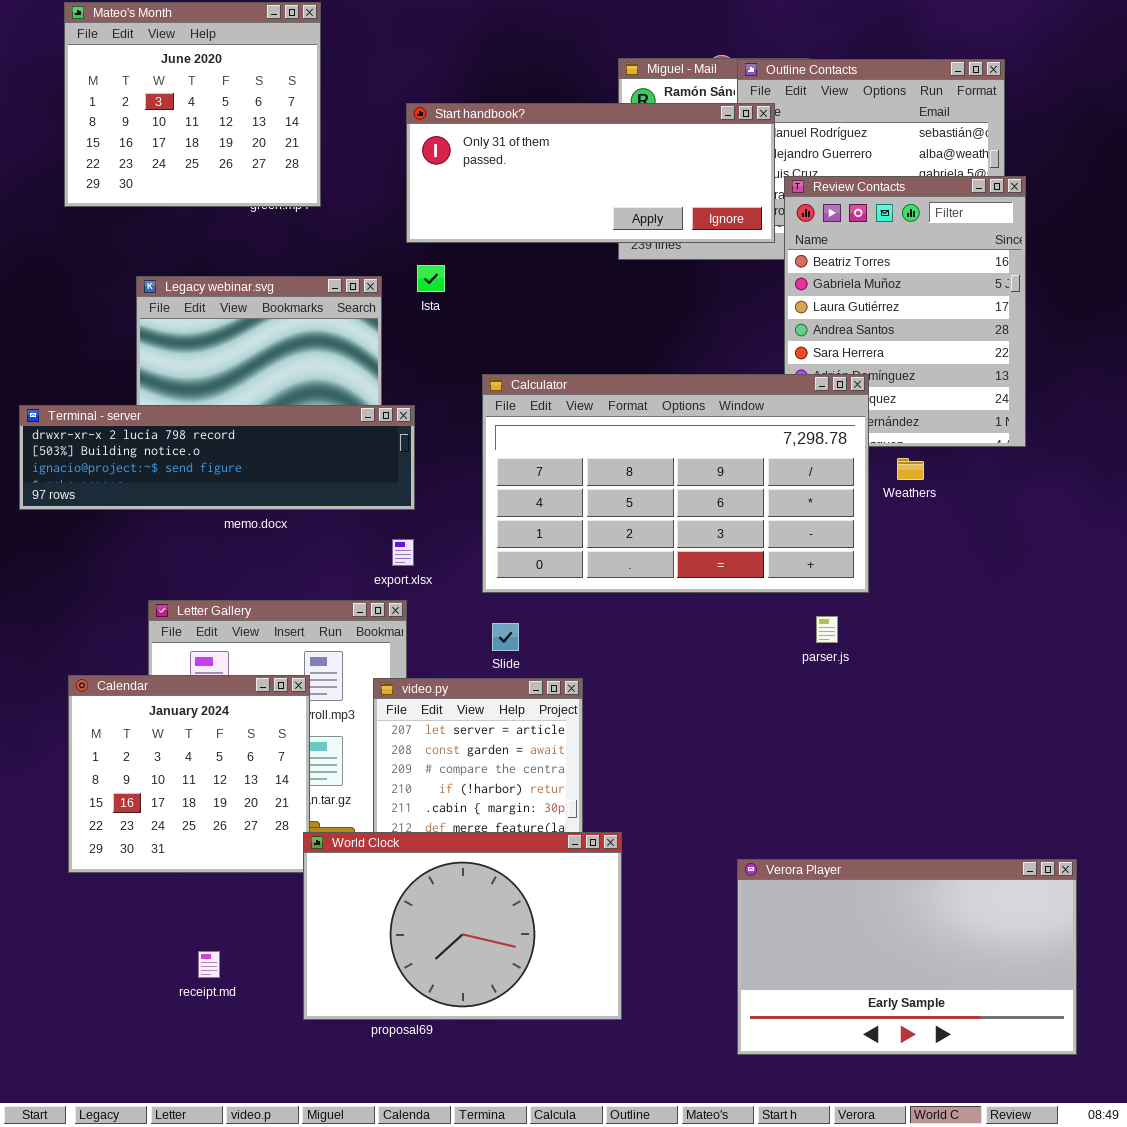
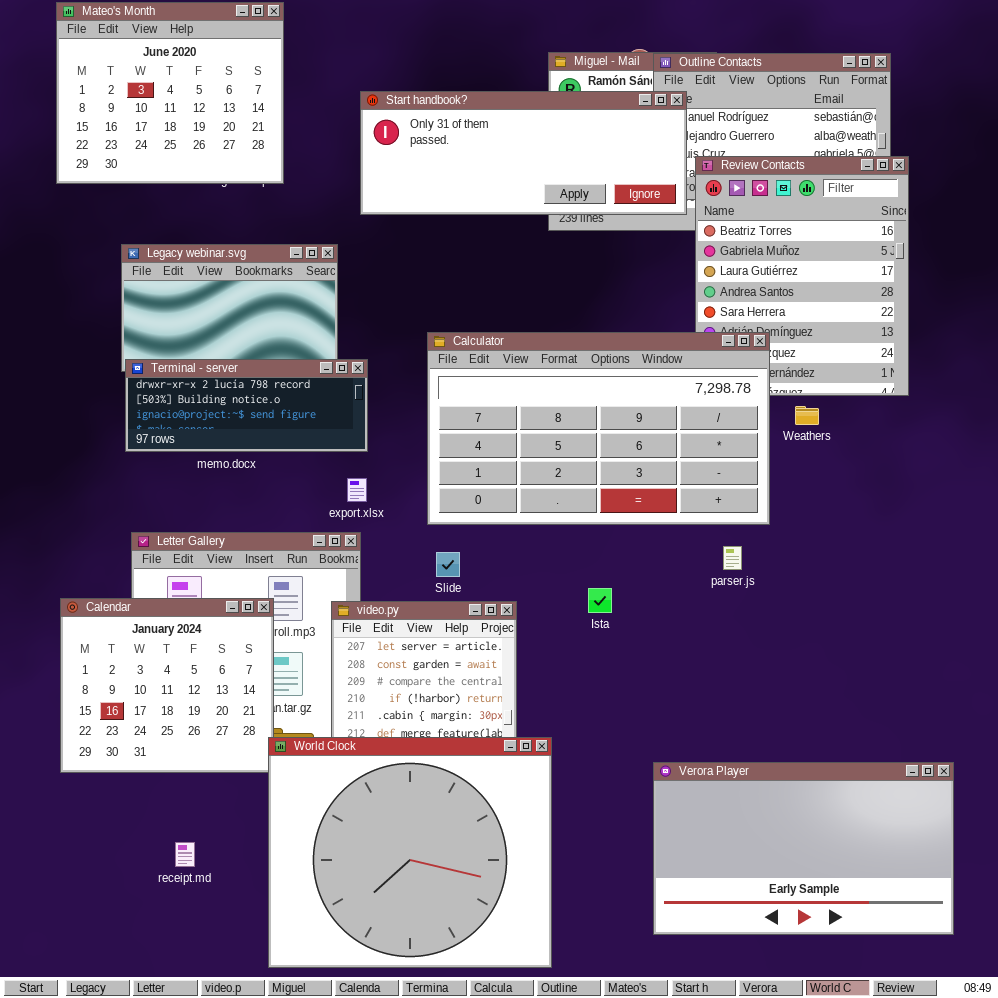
Ista: [417,265,445,292] -> [588,588,612,613], moved
Terminal - server: [19,405,415,510] -> [125,359,368,452], resized
World Clock: [303,832,622,1020] -> [268,737,552,968], resized

